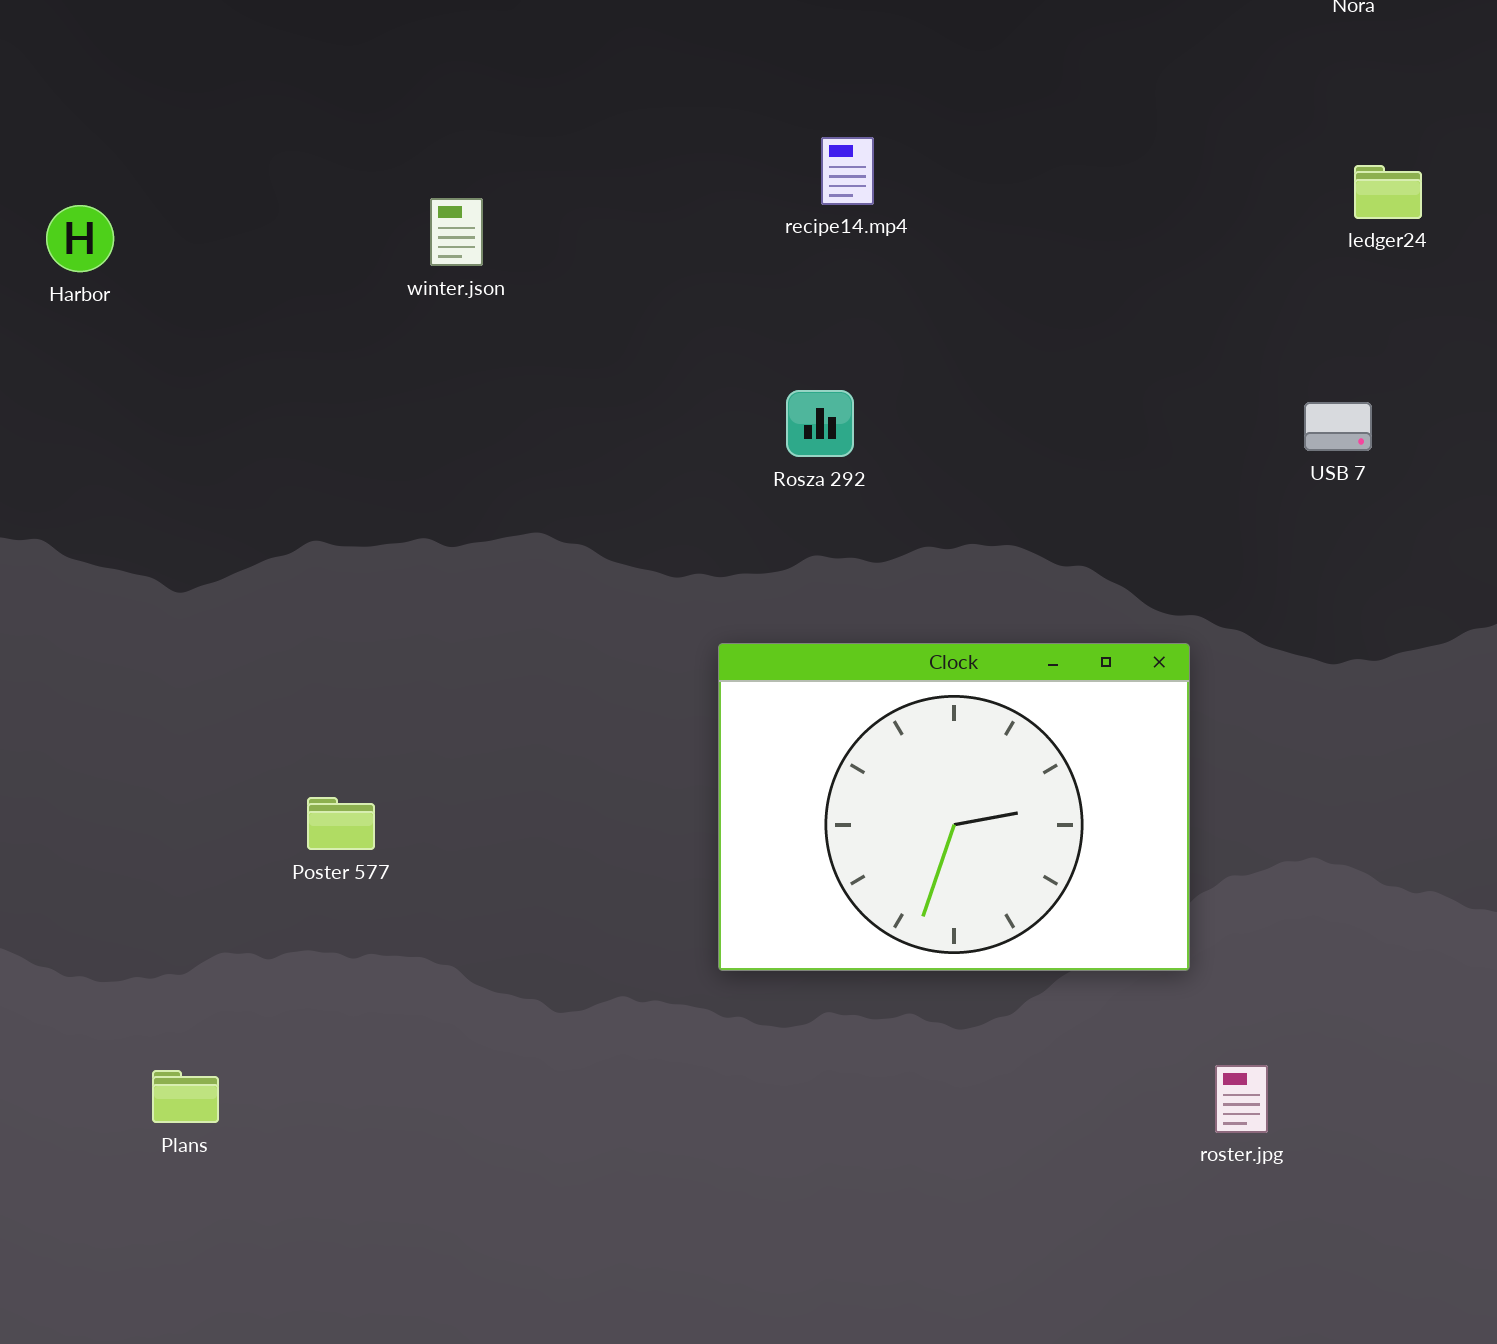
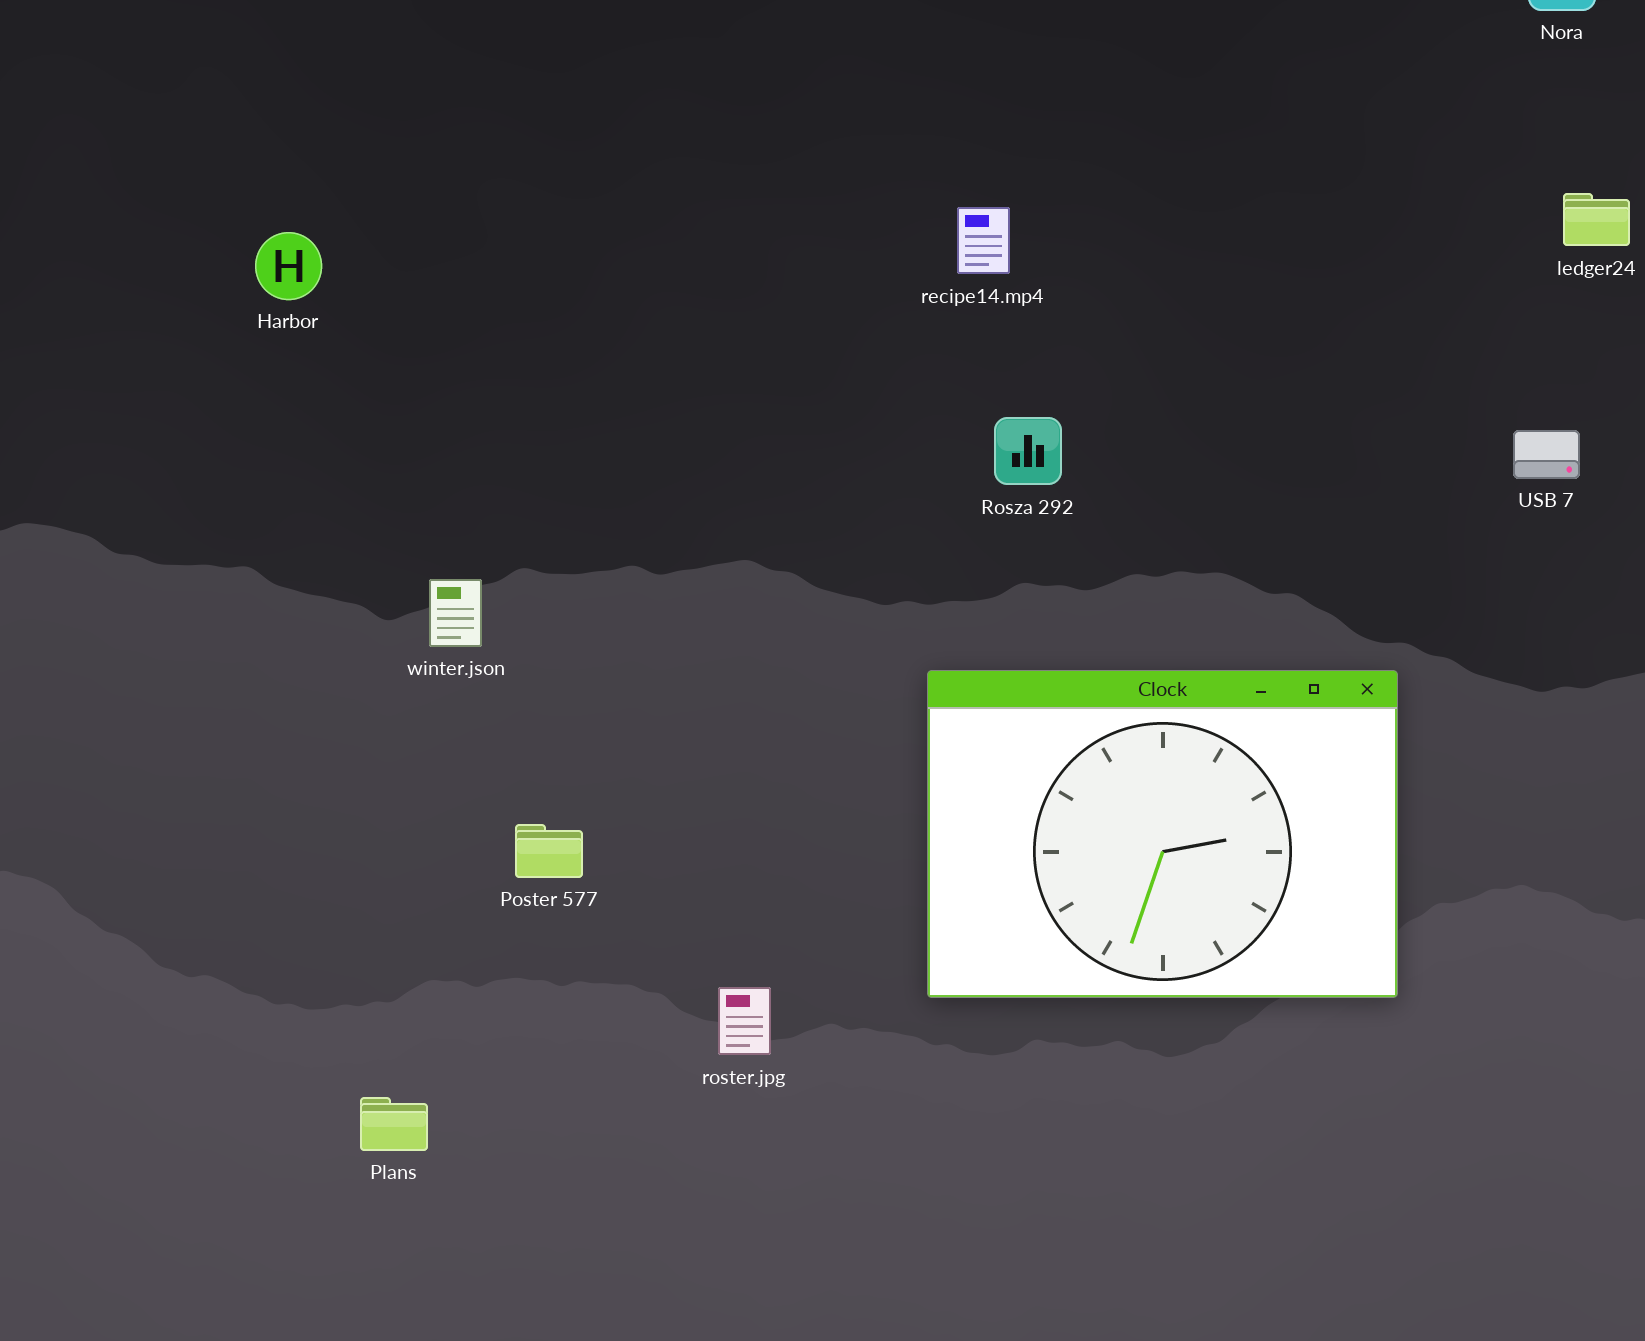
recipe14.mp4: [821,137,874,205] -> [957,207,1010,274], moved
winter.json: [430,198,483,266] -> [429,579,482,647], moved
roster.jpg: [1215,1065,1268,1133] -> [718,987,771,1055], moved

